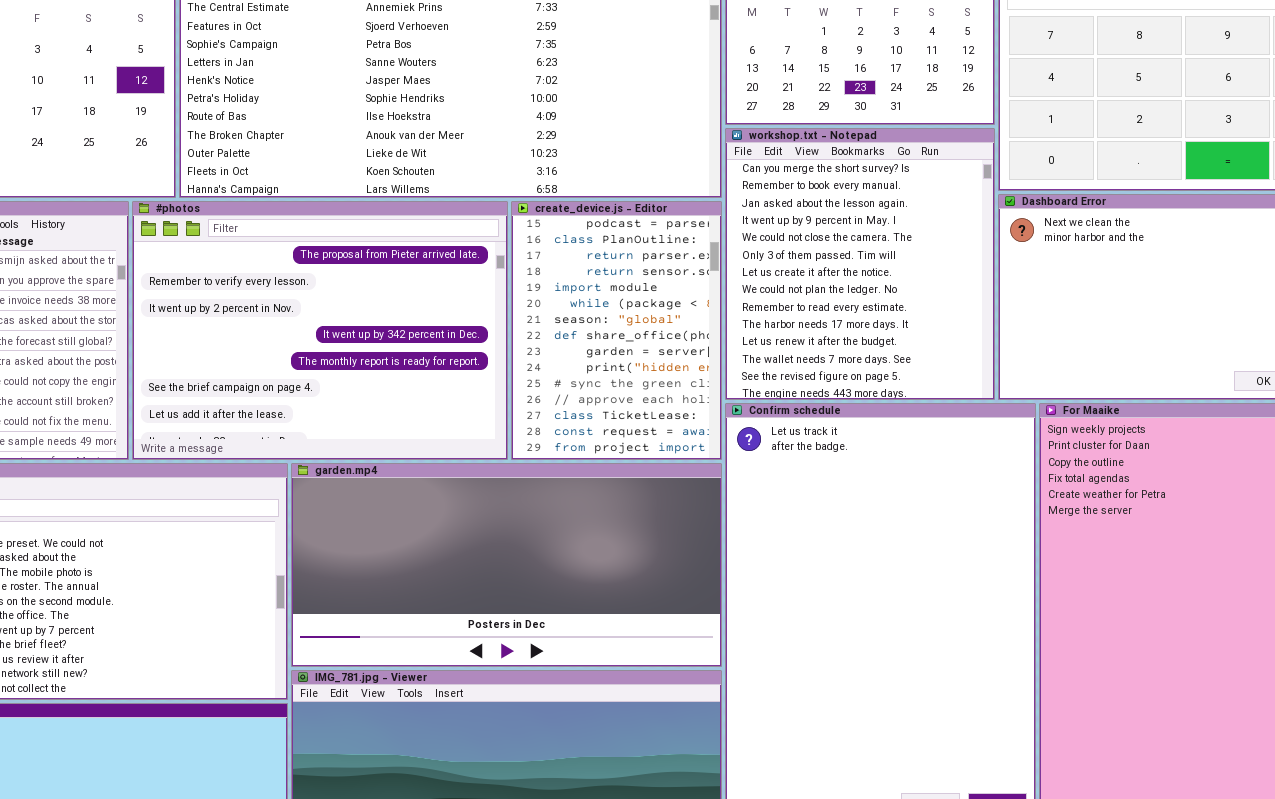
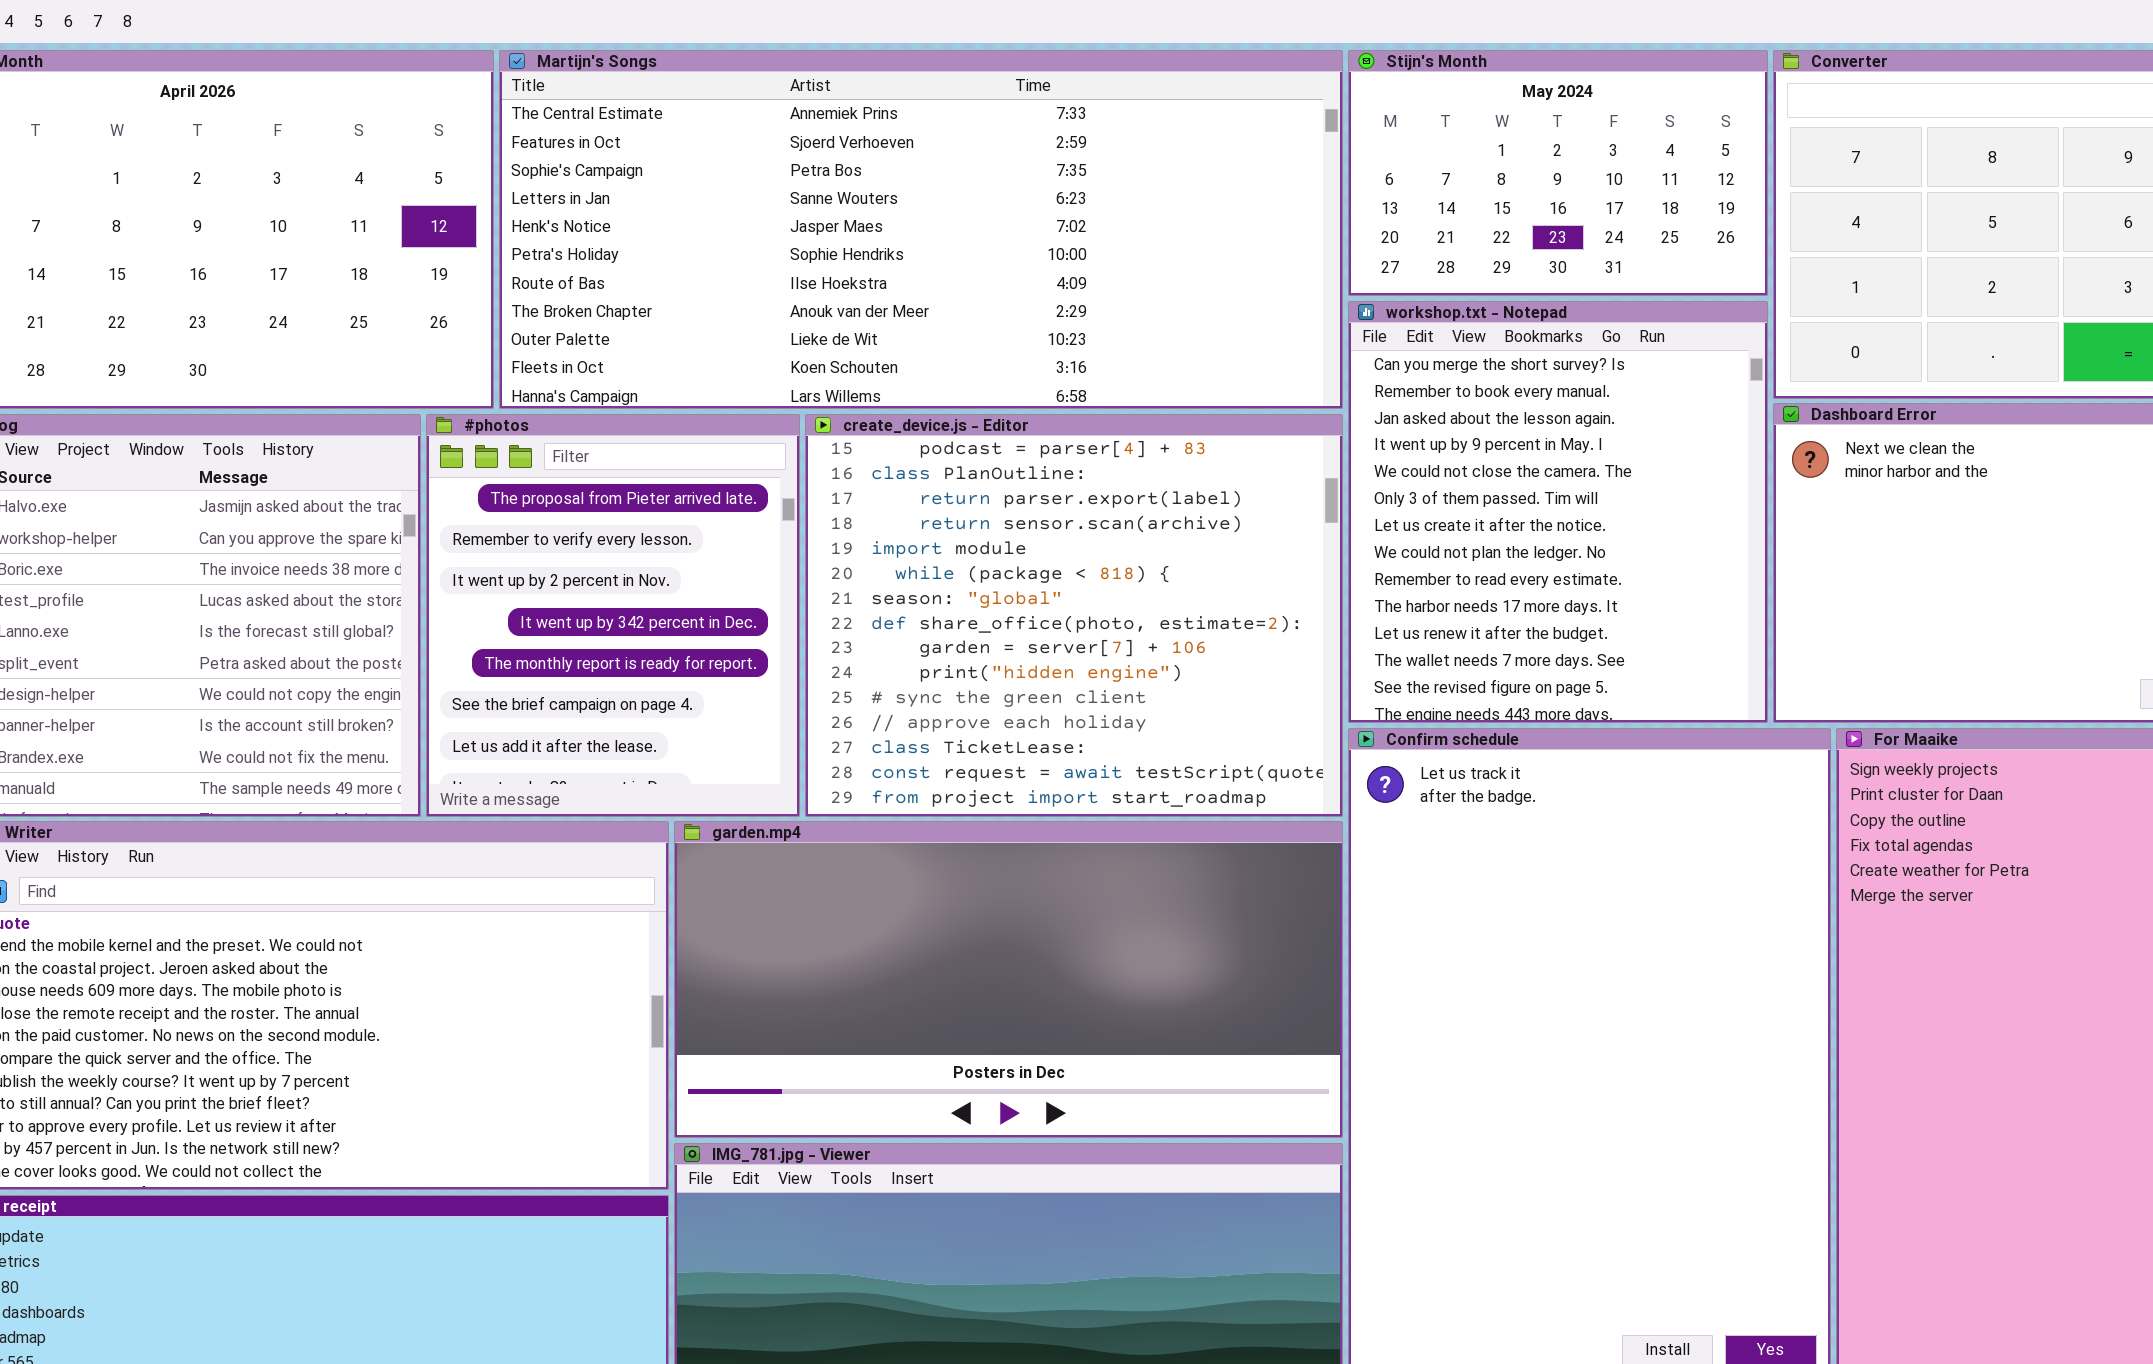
#photos: [132,201,508,460] -> [426,414,800,817], resized
create_device.js - Editor: [511,201,722,460] -> [805,414,1343,817], resized

